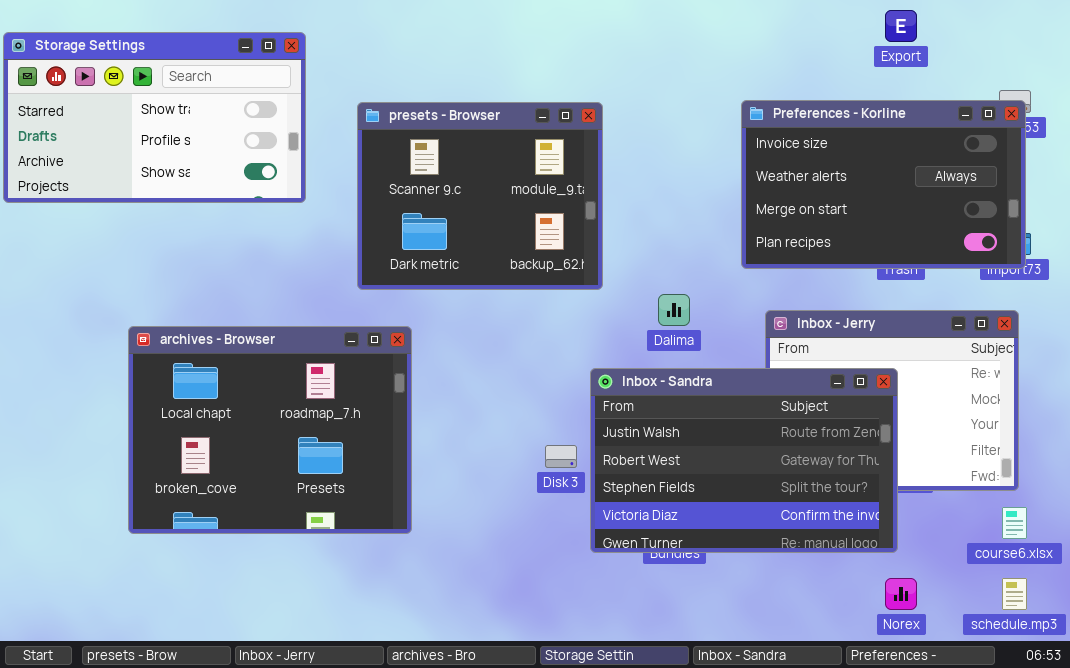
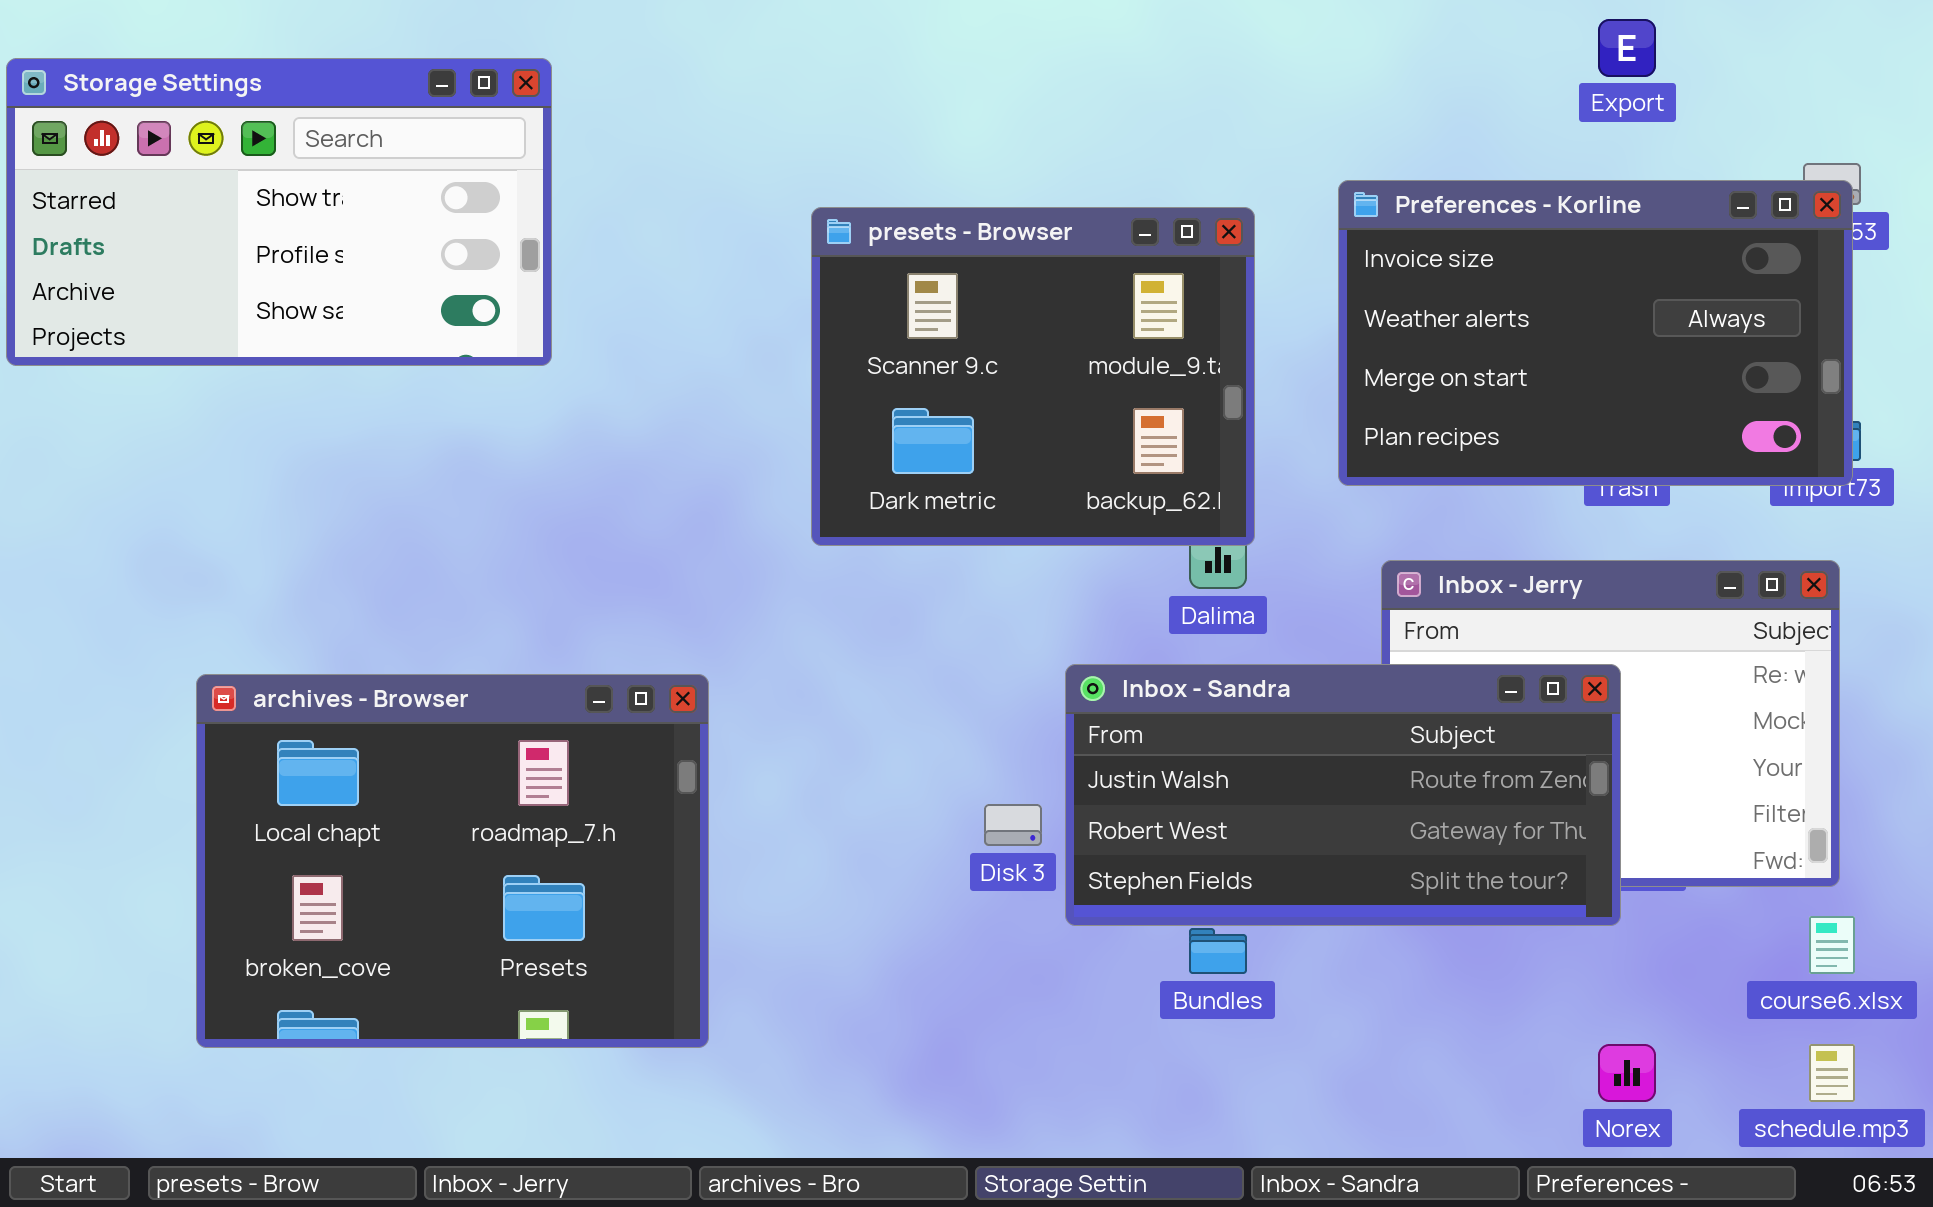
presets - Browser: [357,102,603,290] -> [811,207,1255,546], moved
archives - Browser: [128,326,412,534] -> [196,674,709,1048], moved
Inbox - Sandra: [590,368,898,553] -> [1065,664,1621,926], resized

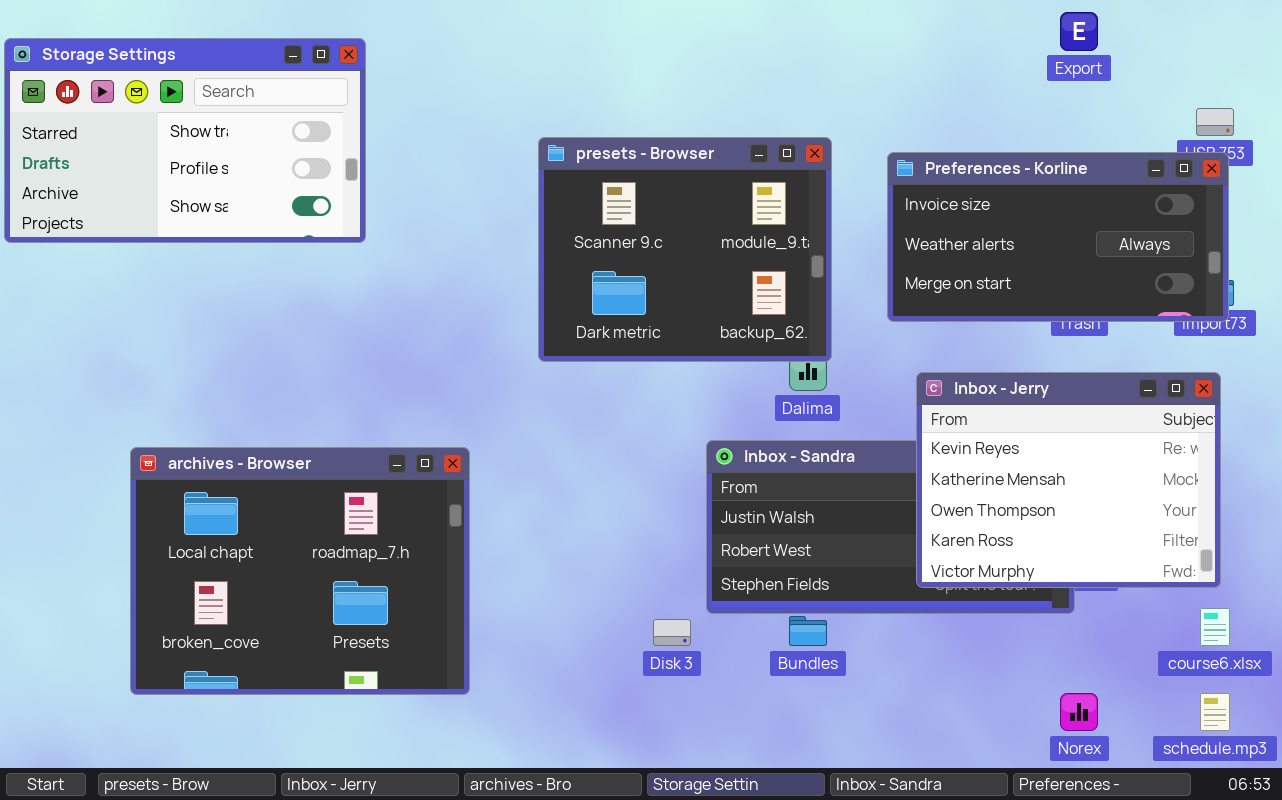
Preferences - Korline: [1338,180,1853,486] -> [887,152,1229,322], resized
Inbox - Jerry: [1381,560,1840,887] -> [916,372,1221,588], raised
Disk 3: [984,804,1042,846] -> [653,619,691,646], moved

